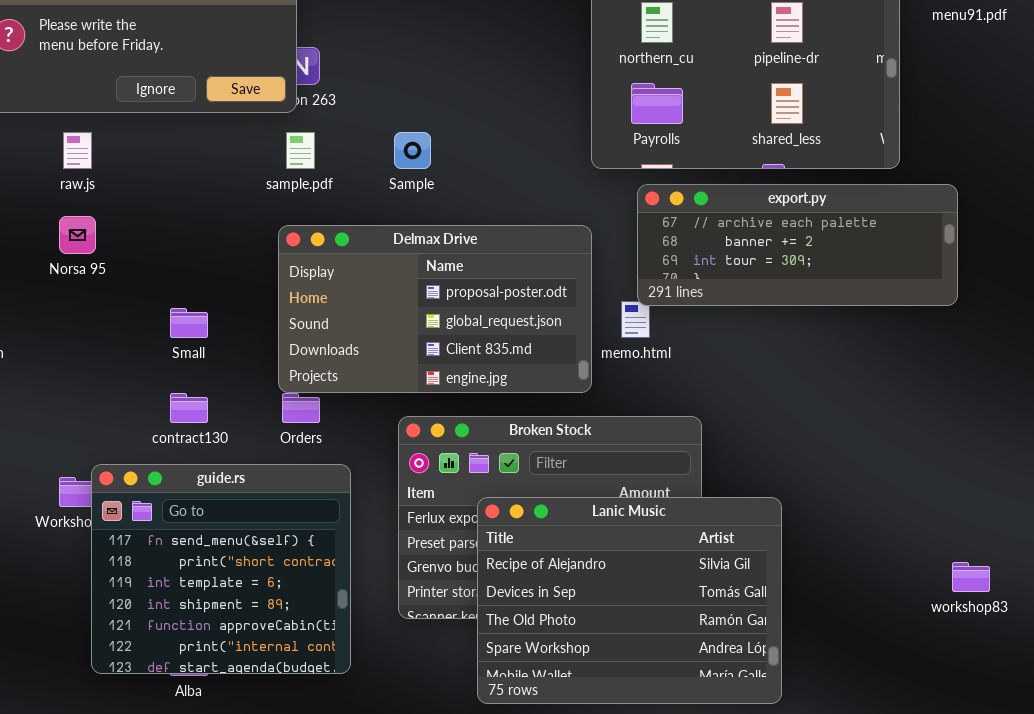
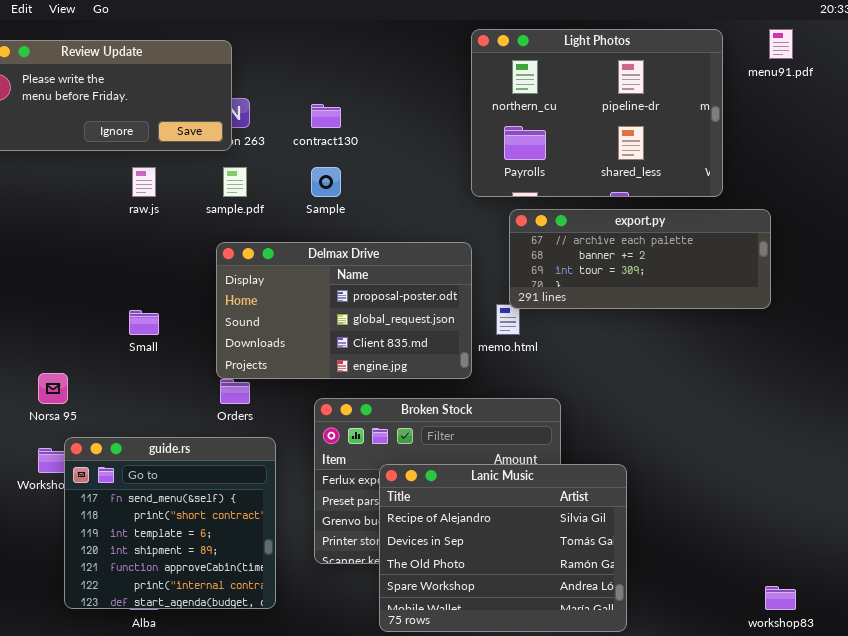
raw.js: [63,132,92,169] -> [132,167,156,197], moved
Norsa 95: [59,216,96,254] -> [38,373,68,404], moved
contract130: [170,393,208,423] -> [311,104,341,128], moved
workshop83: [952,562,990,592] -> [765,586,796,610], moved

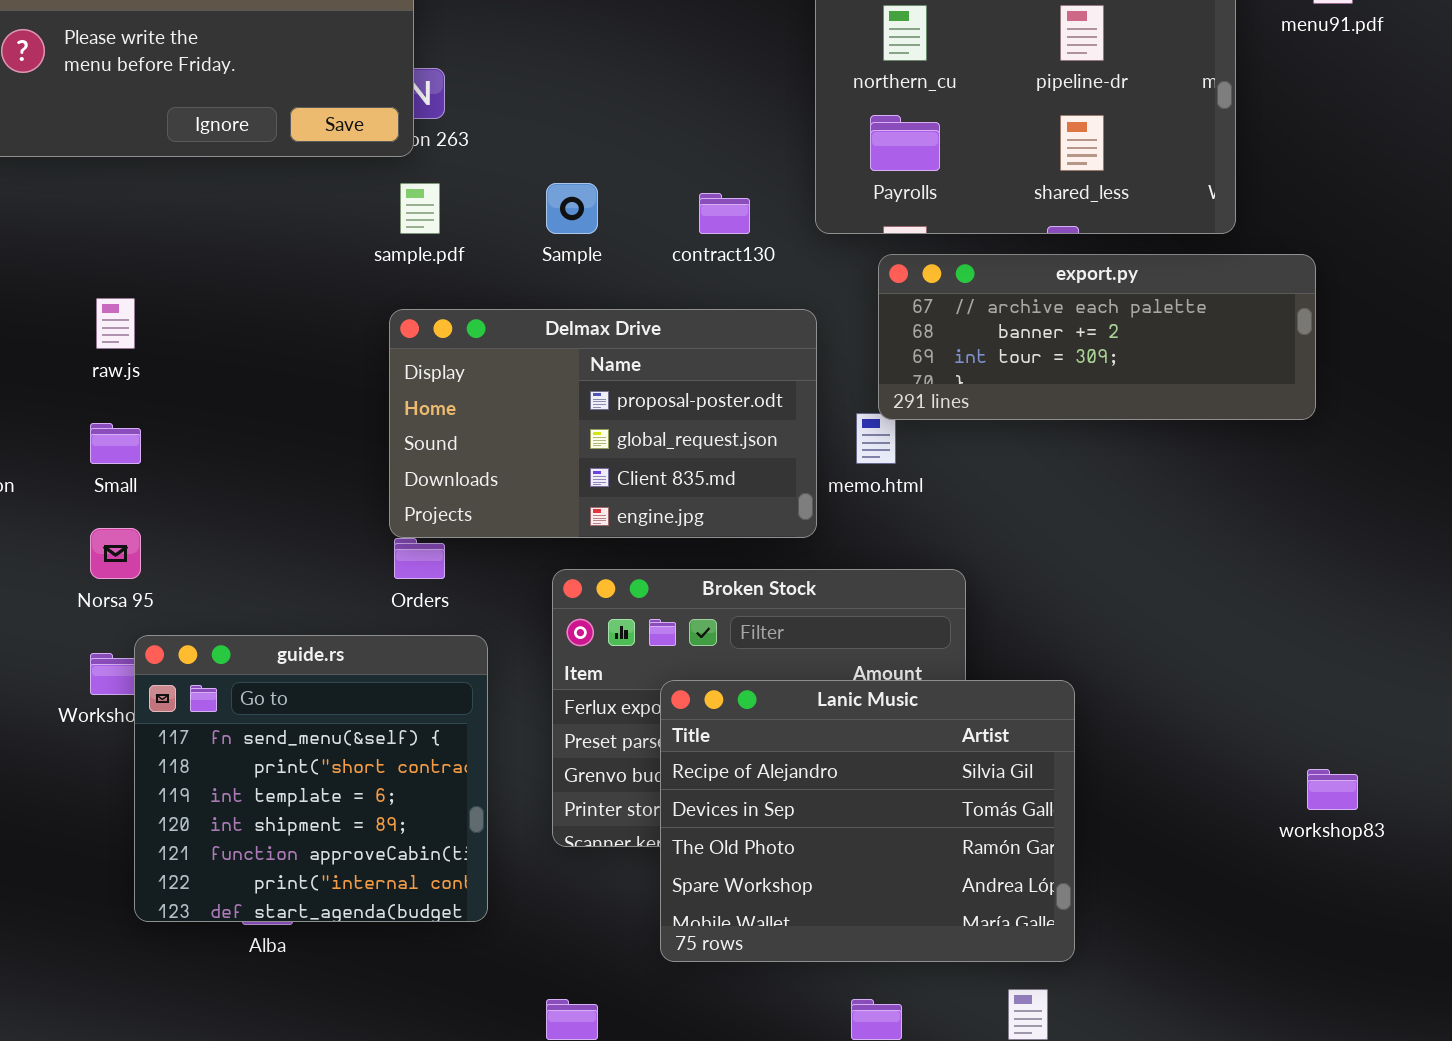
contract130: [311,104,341,128] -> [699,193,750,234], moved
raw.js: [132,167,156,197] -> [96,298,135,349], moved
Small: [129,310,159,335] -> [90,423,141,464], moved
workshop83: [765,586,796,610] -> [1307,769,1358,810], moved

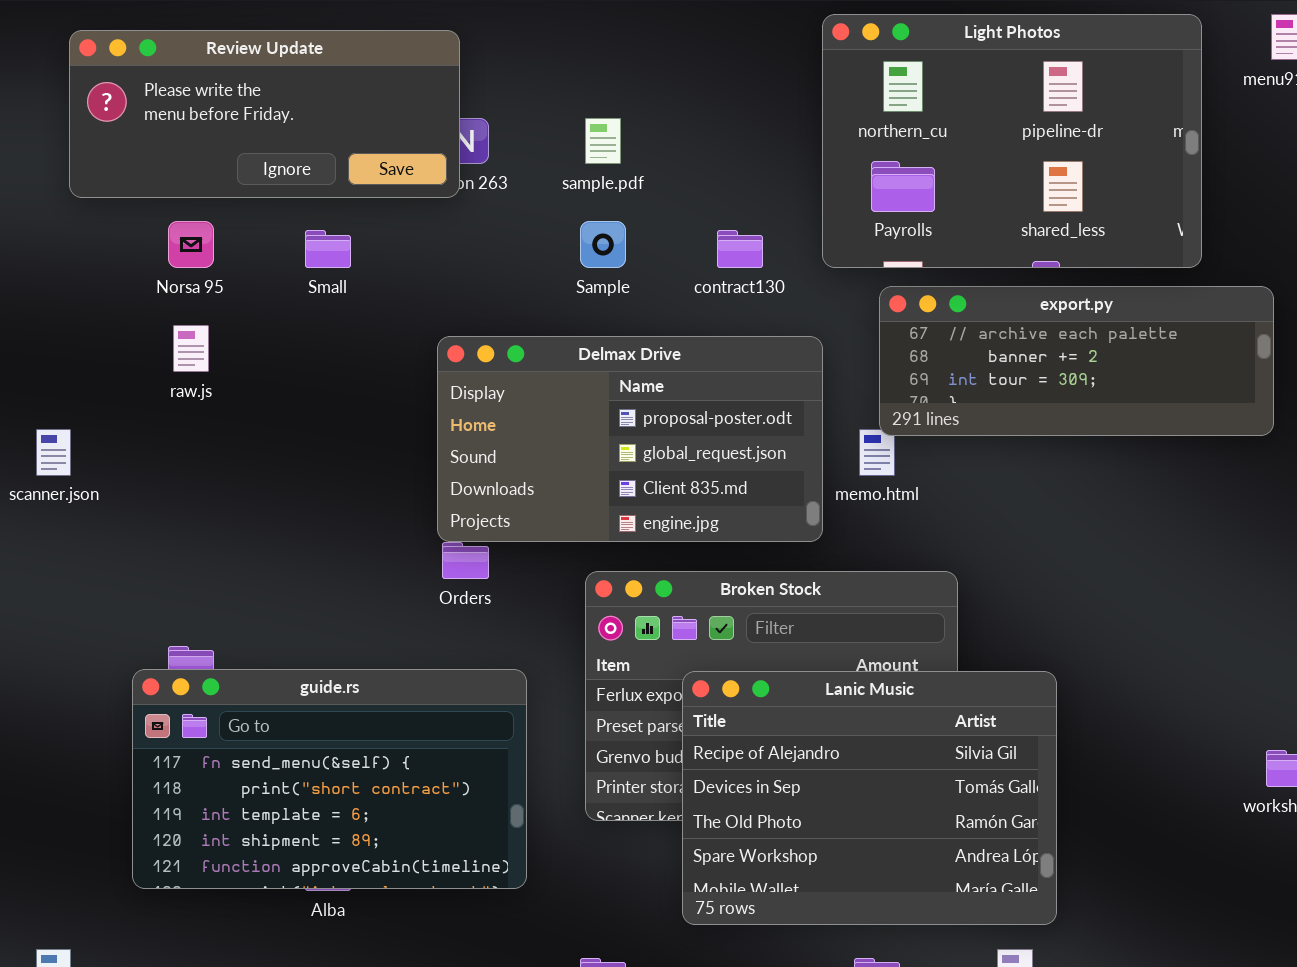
sample.pdf: [400,183,440,234] -> [585,118,621,164], moved
Small: [90,423,141,464] -> [305,230,351,268], moved
Norsa 95: [90,528,141,579] -> [168,221,214,268], moved
guide.rs: [134,635,488,922] -> [132,669,527,889], resized

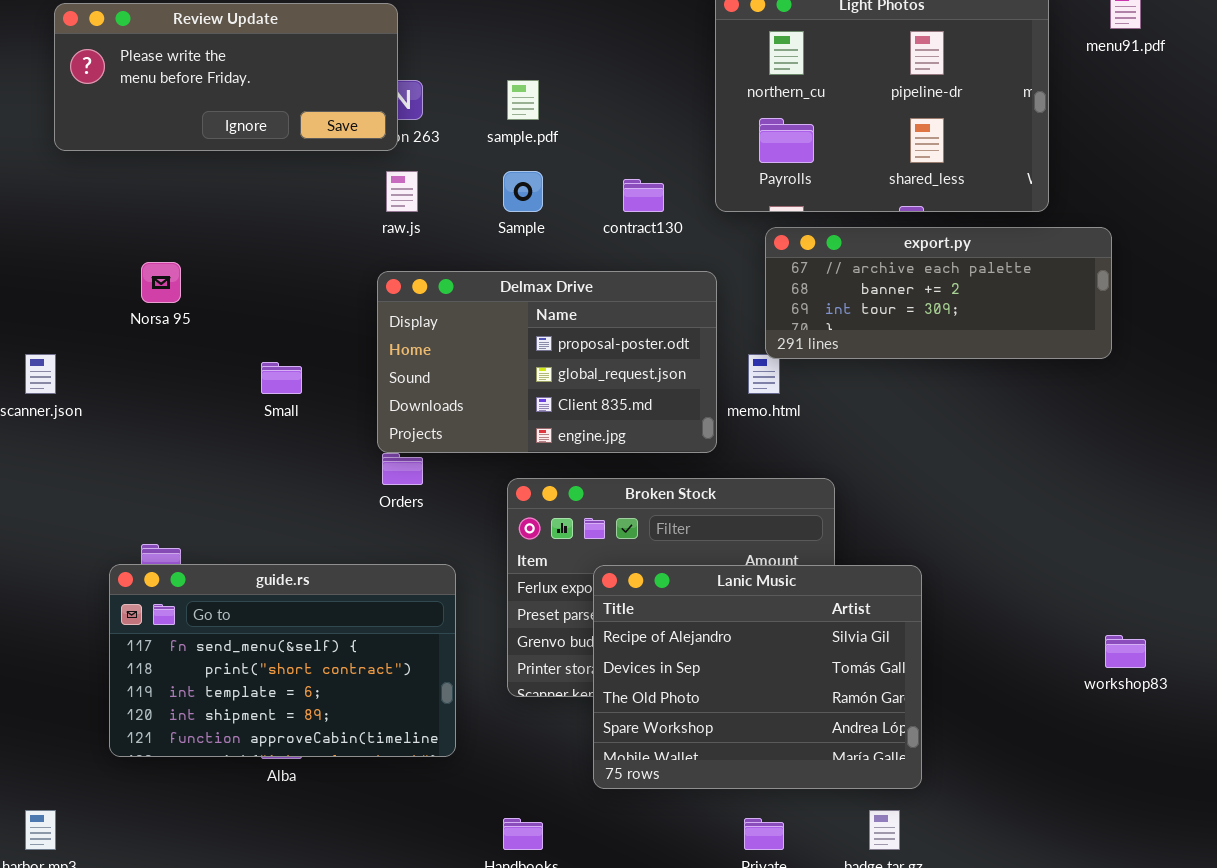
Norsa 95: [168,221,214,268] -> [141,262,181,303], moved
Small: [305,230,351,268] -> [261,362,302,394], moved
raw.js: [173,325,209,372] -> [386,171,418,212], moved

